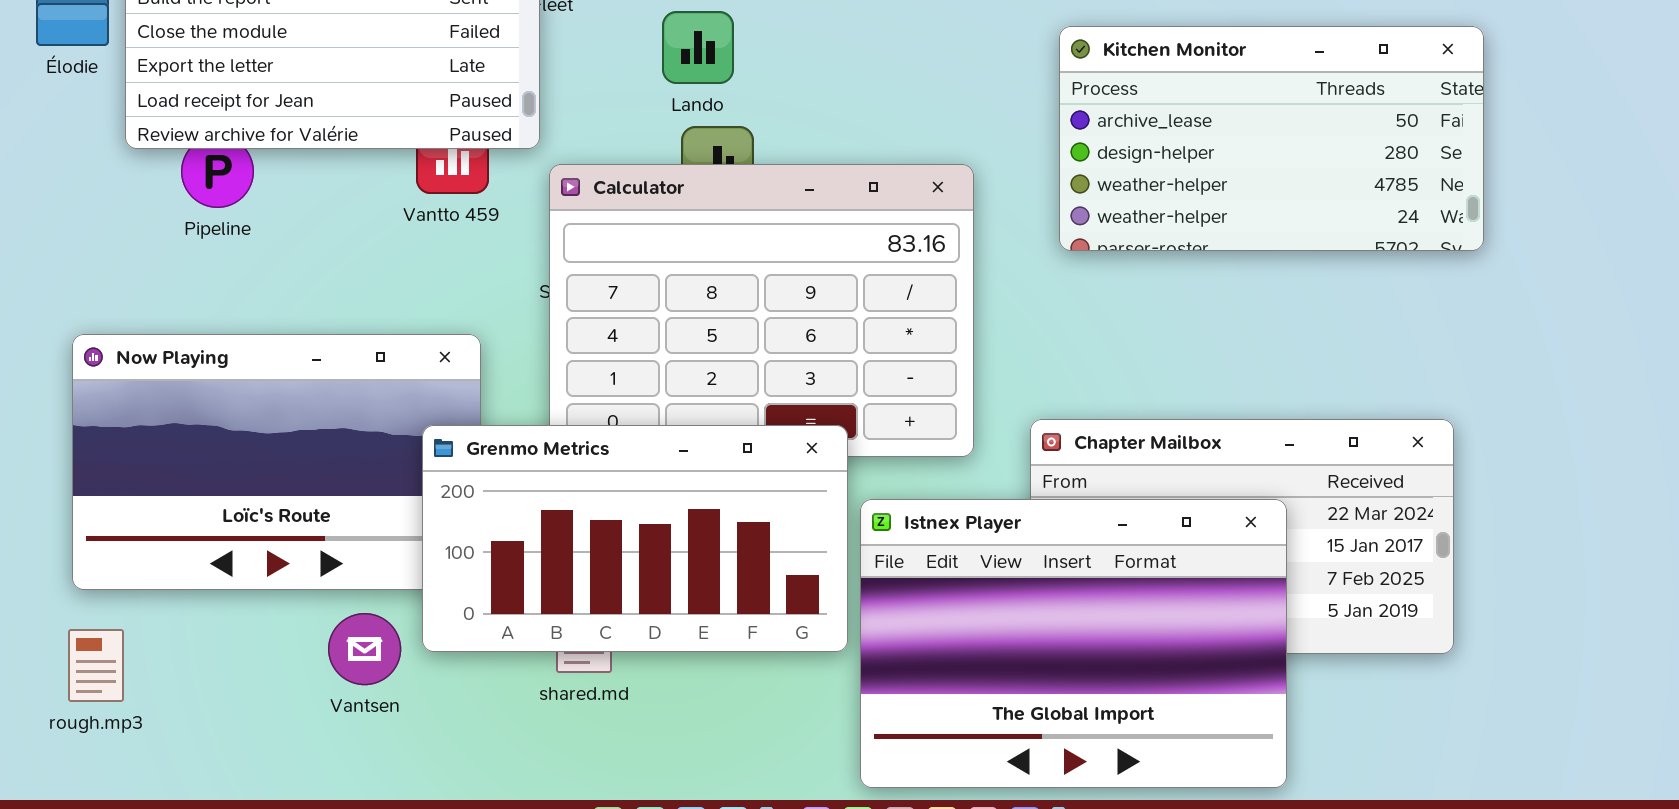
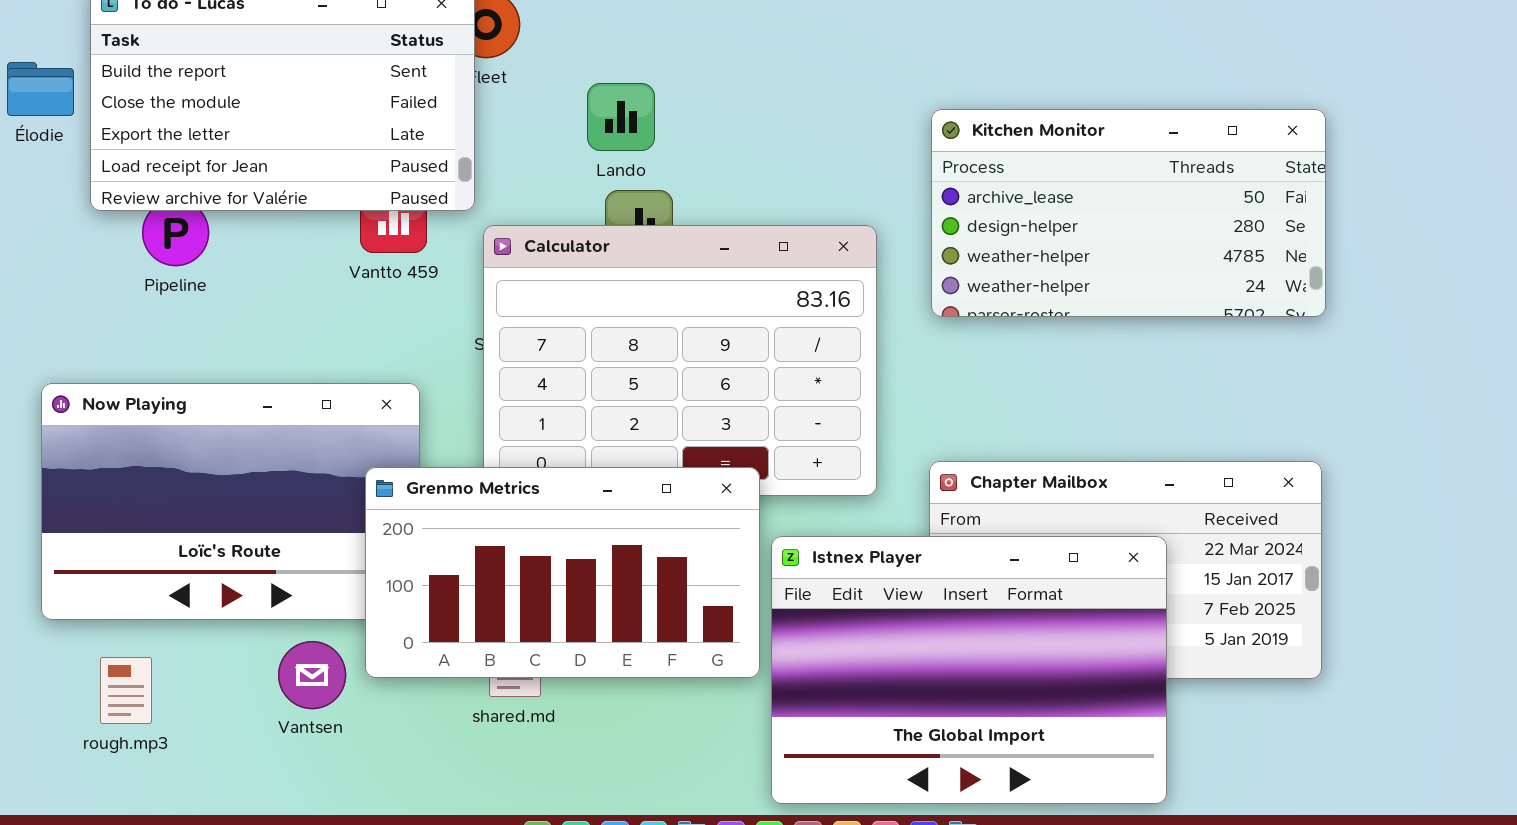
Kitchen Monitor: [1059,26,1484,251] -> [931,109,1326,317], moved
rough.mp3: [68,629,124,702] -> [100,657,152,724], moved

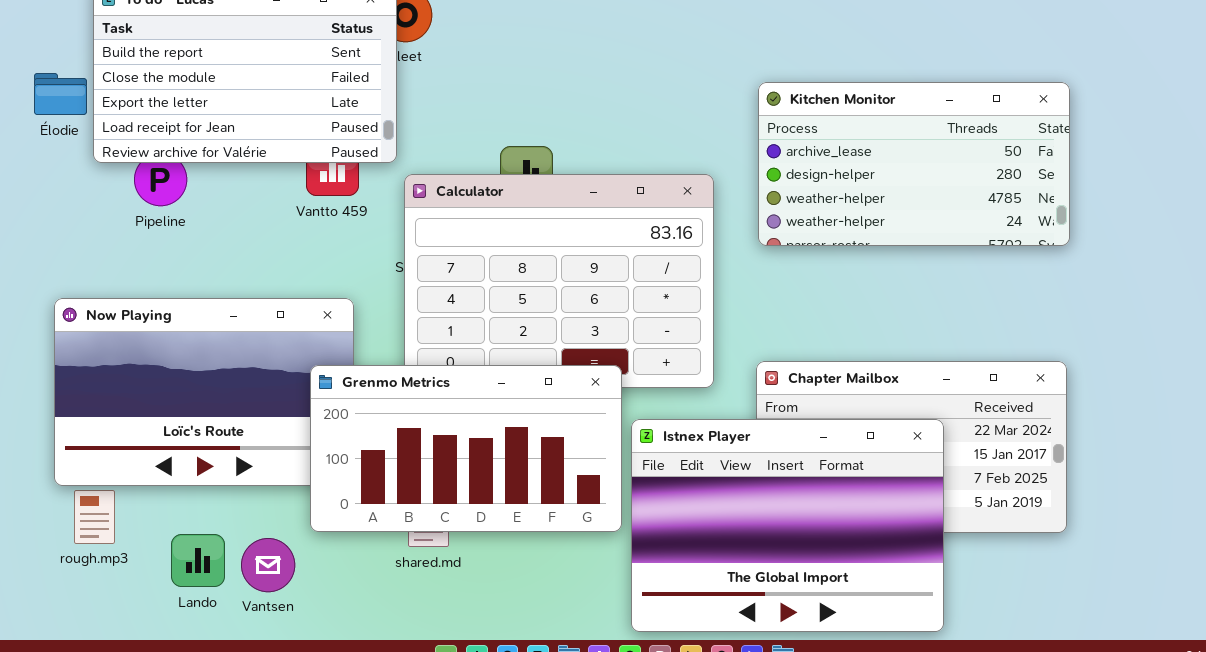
Élodie: [7,62,74,116] -> [34,73,87,115], moved
Lando: [587,83,655,151] -> [171,534,225,587], moved
Vantsen: [278,641,346,709] -> [241,538,295,592], moved
rough.mp3: [100,657,152,724] -> [74,490,115,544], moved

